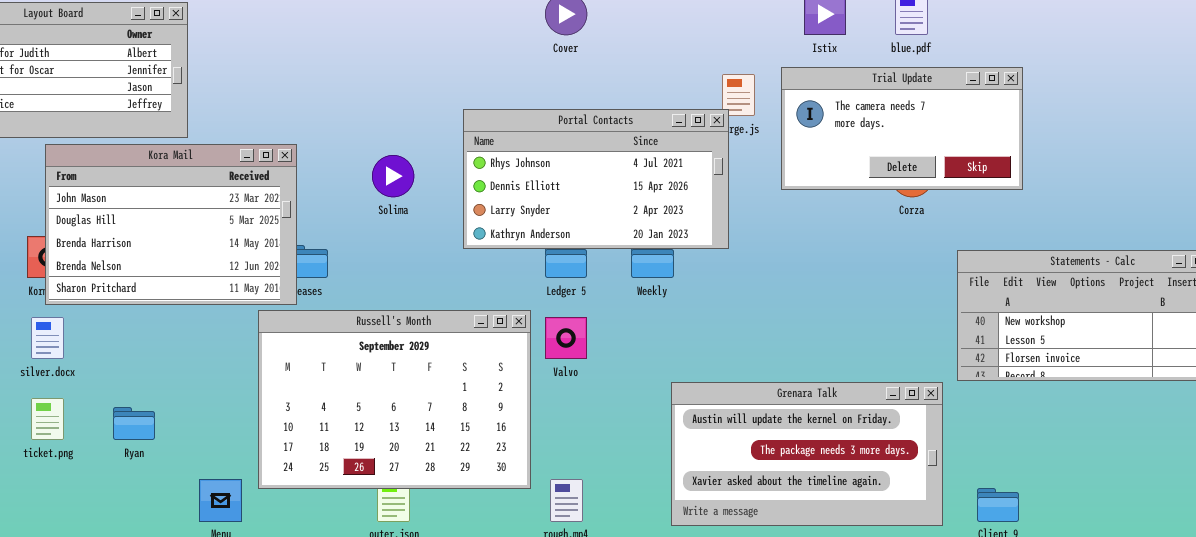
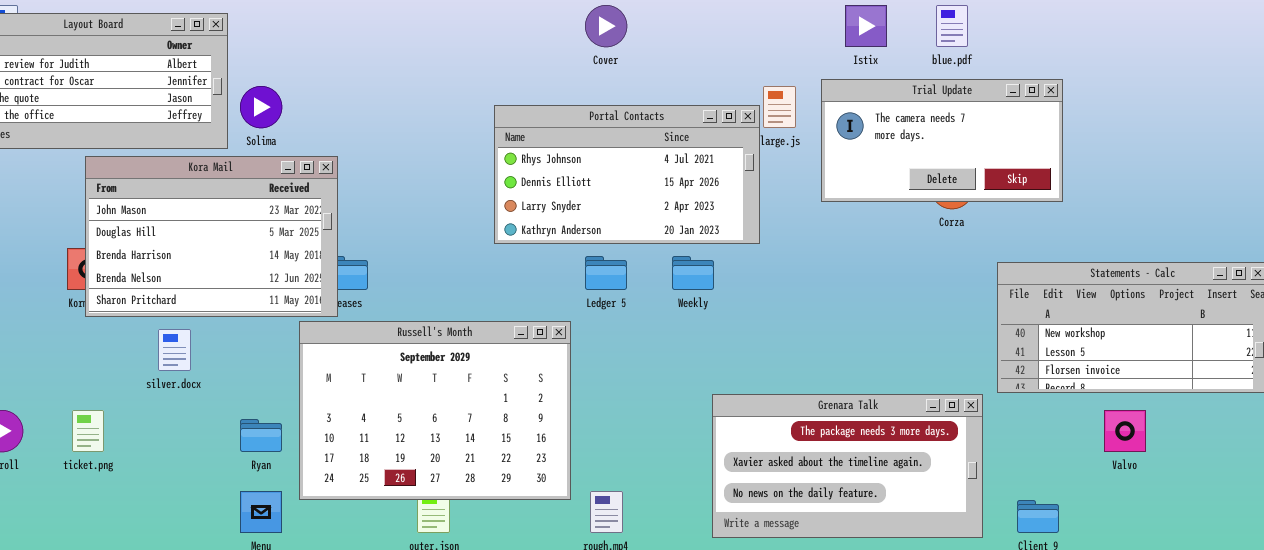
Portal Contacts: [463,109,729,249] -> [494,105,760,244], moved
Solima: [372,155,414,197] -> [240,86,282,128], moved
silver.docx: [31,317,64,359] -> [158,329,191,371], moved
Valvo: [545,317,587,359] -> [1104,410,1146,452], moved
Grenara Talk: [671,382,943,526] -> [712,394,983,538], scrolled down 1 row
Ryan: [113,407,155,440] -> [240,419,282,452], moved

